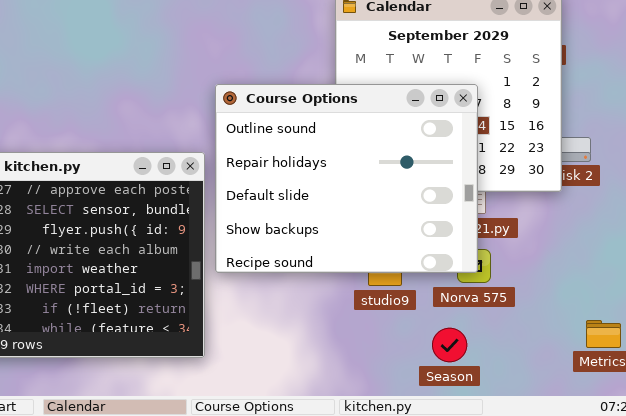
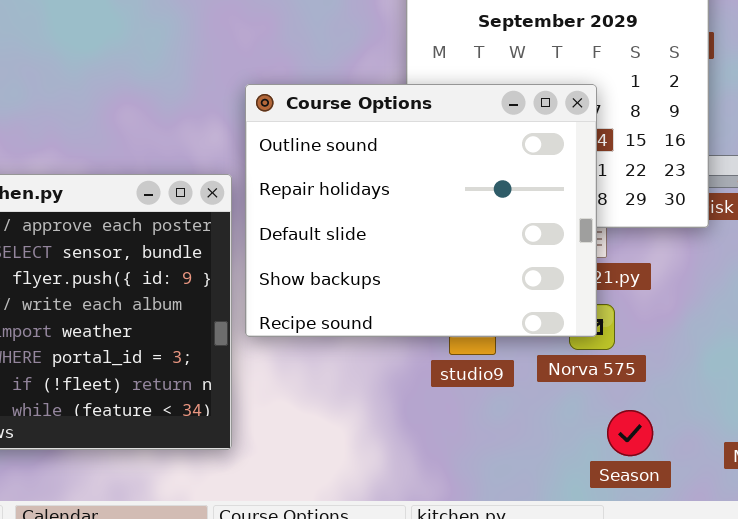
Season: [432,328,467,362] -> [607,410,653,456], moved

